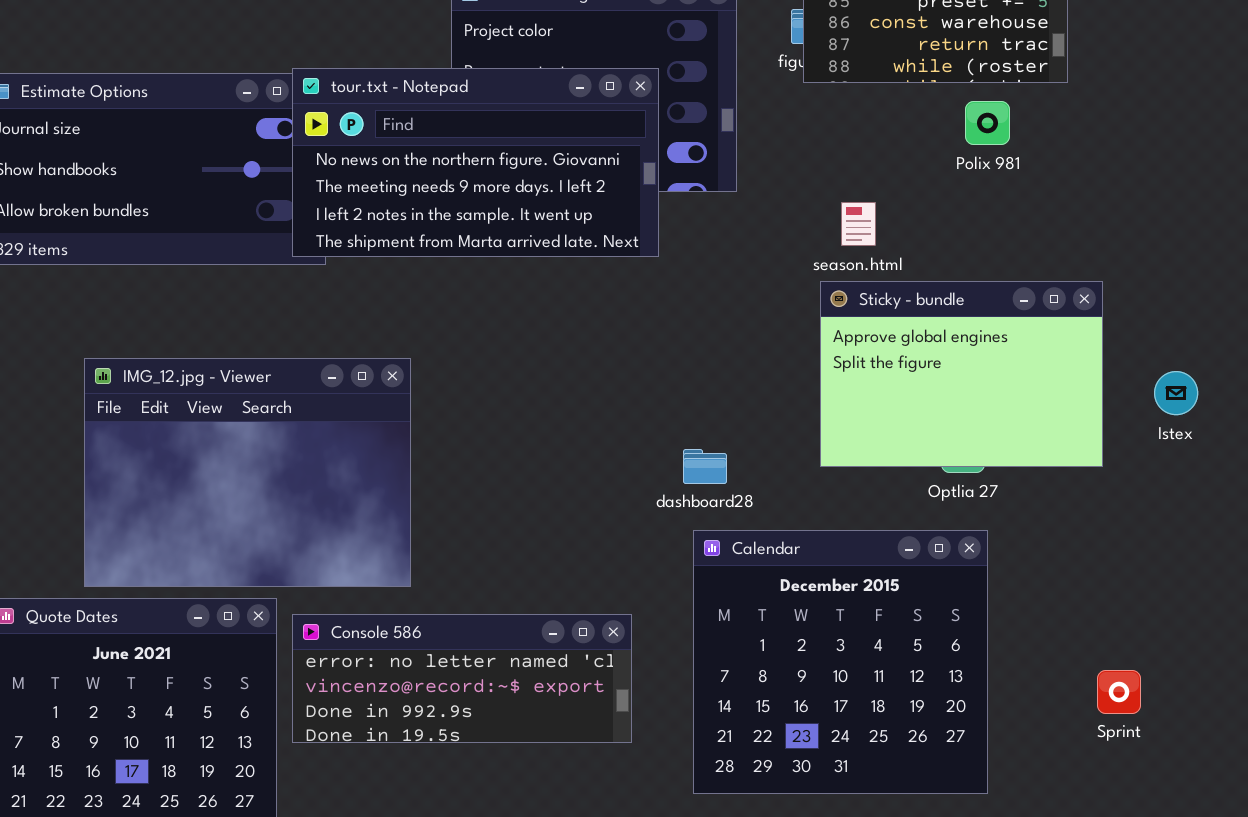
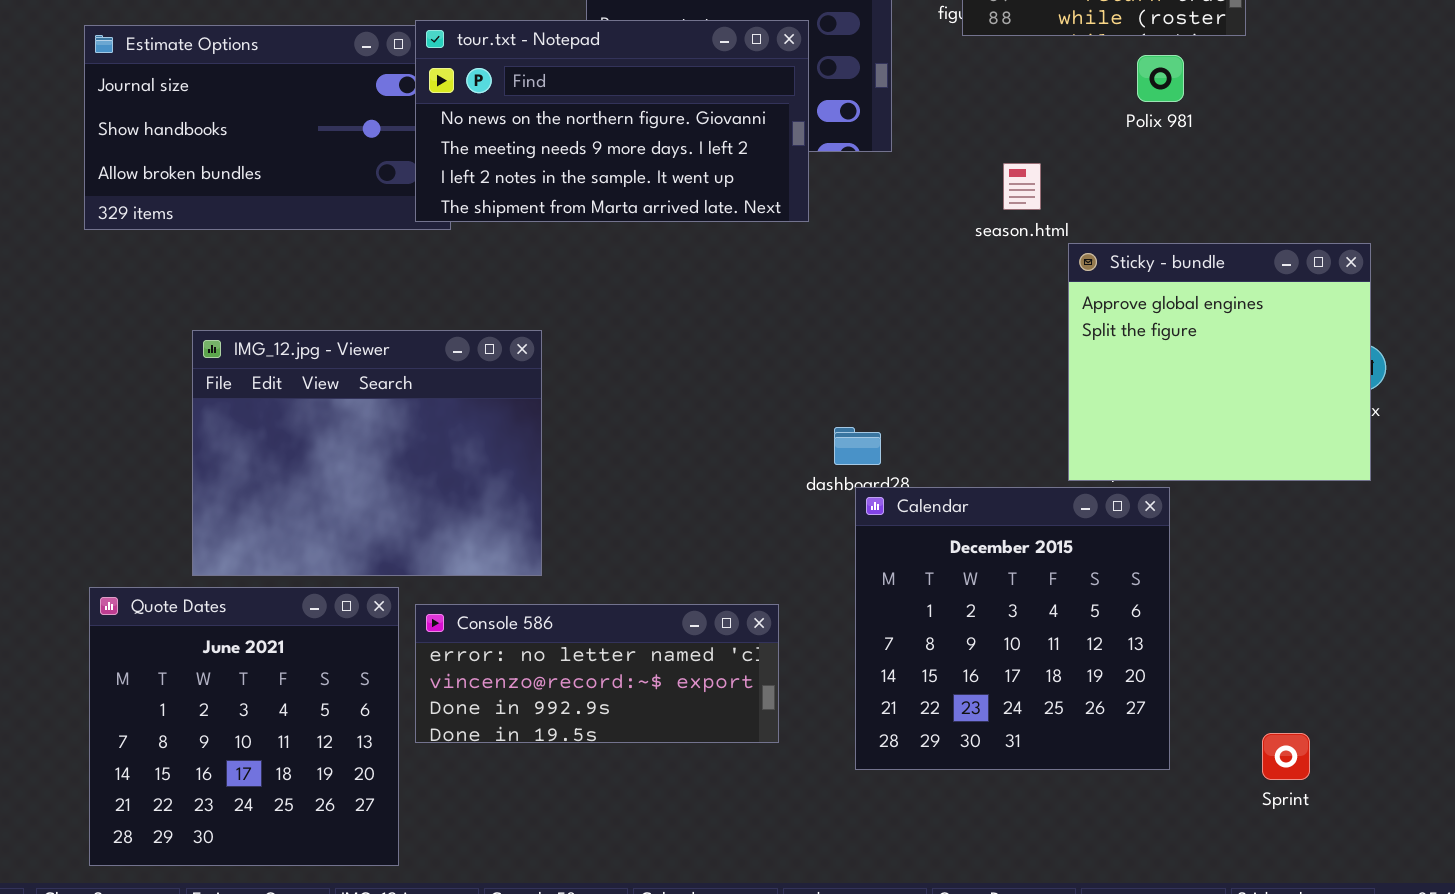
Sticky - bundle: [820,281,1103,467] -> [1068,243,1371,481], moved, resized
Calendar: [693,530,988,794] -> [855,487,1170,770], moved
Sprint: [1097,670,1141,714] -> [1262,733,1310,780], moved

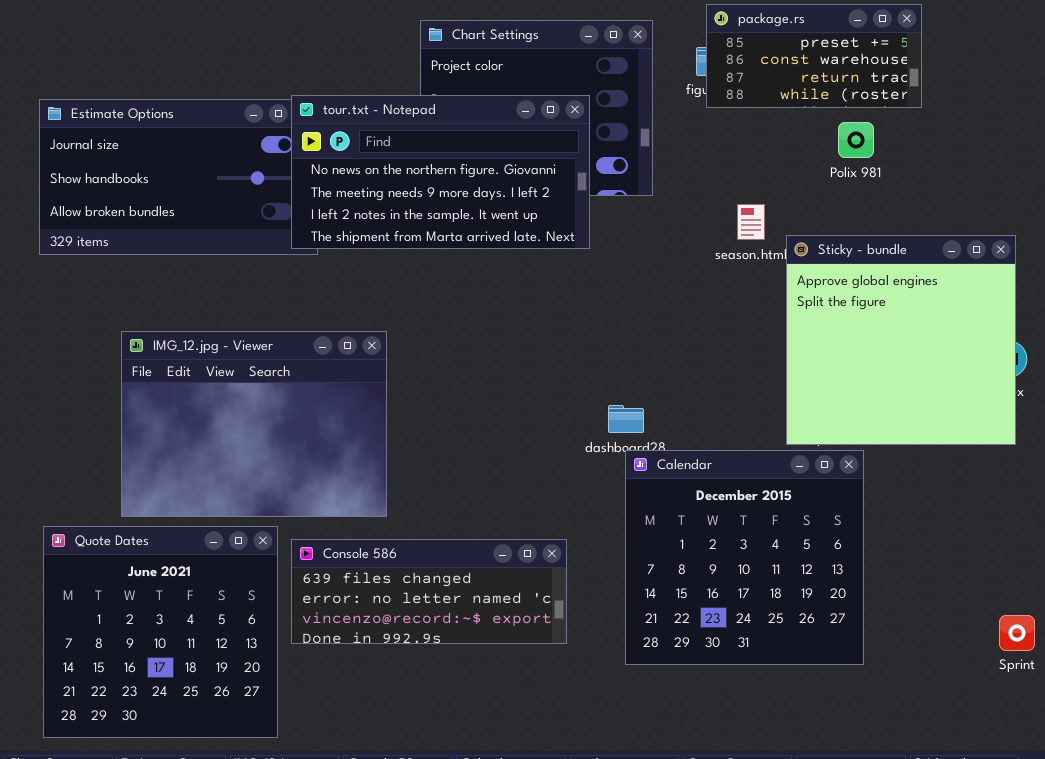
Sticky - bundle: [1068,243,1371,481] -> [786,235,1016,445], resized
Console 586: [415,604,779,743] -> [291,539,567,644], scrolled up 1 row
Sprint: [1262,733,1310,780] -> [999,615,1035,651], moved

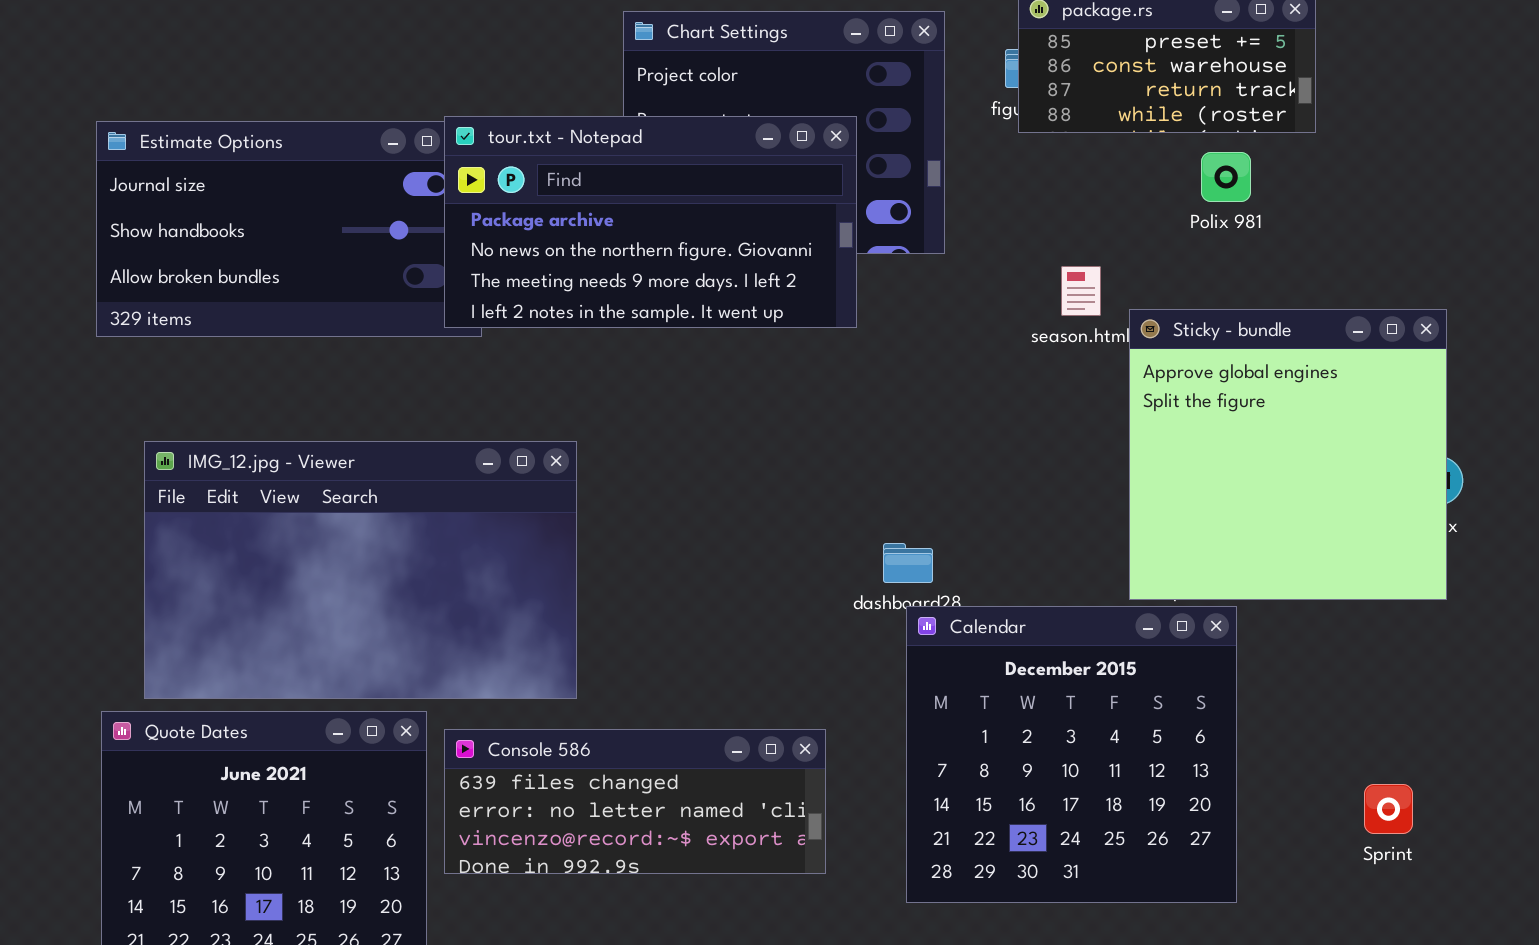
tour.txt - Notepad: [291,95,590,249] -> [444,116,857,328], scrolled up 1 row
IMG_12.jpg - Viewer: [121,331,387,517] -> [144,441,577,699], resized
Sprint: [999,615,1035,651] -> [1364,784,1413,834], moved

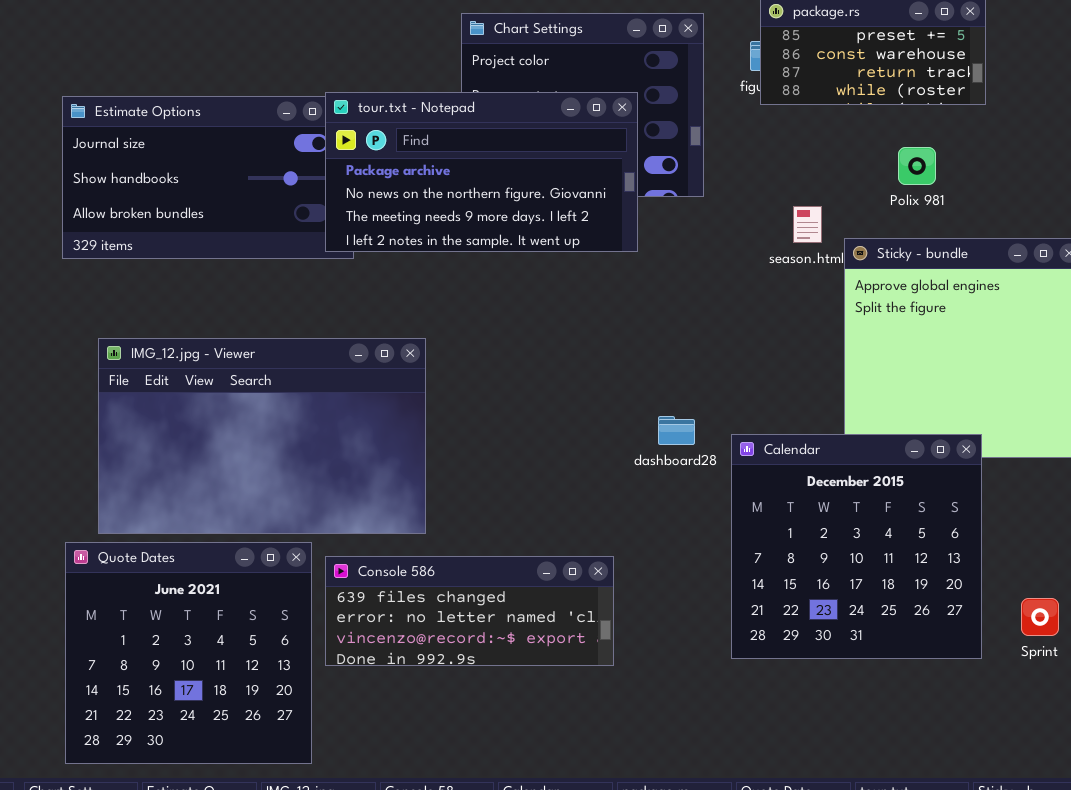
Polix 981: [1201,152,1251,202] -> [898,147,936,185], moved
Calendar: [906,606,1237,903] -> [731,434,982,659], moved

